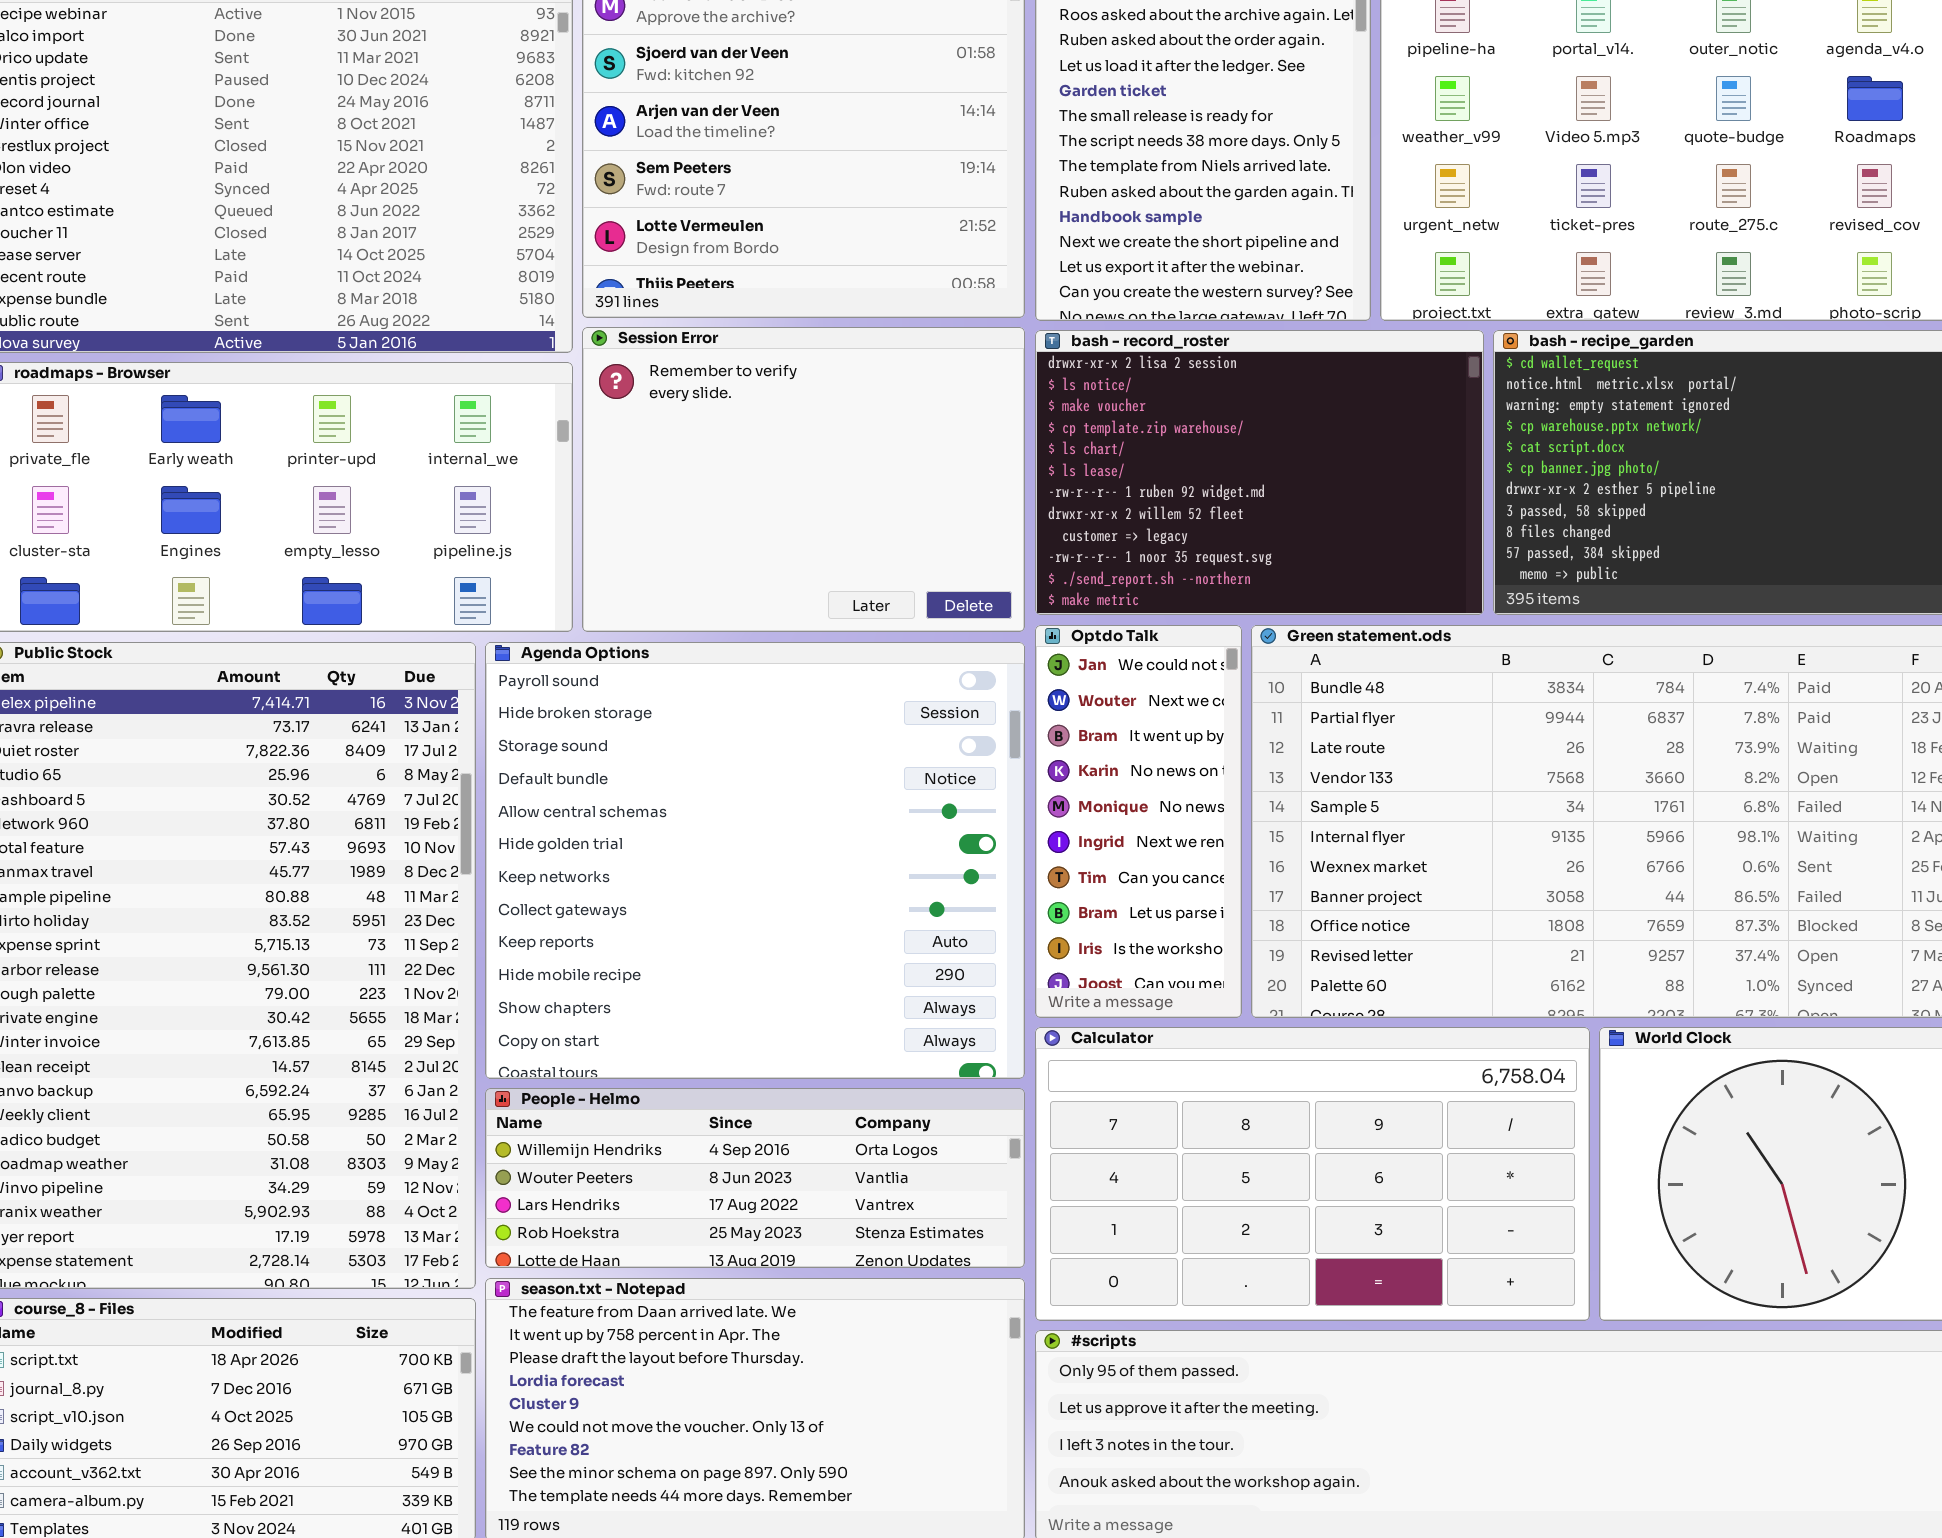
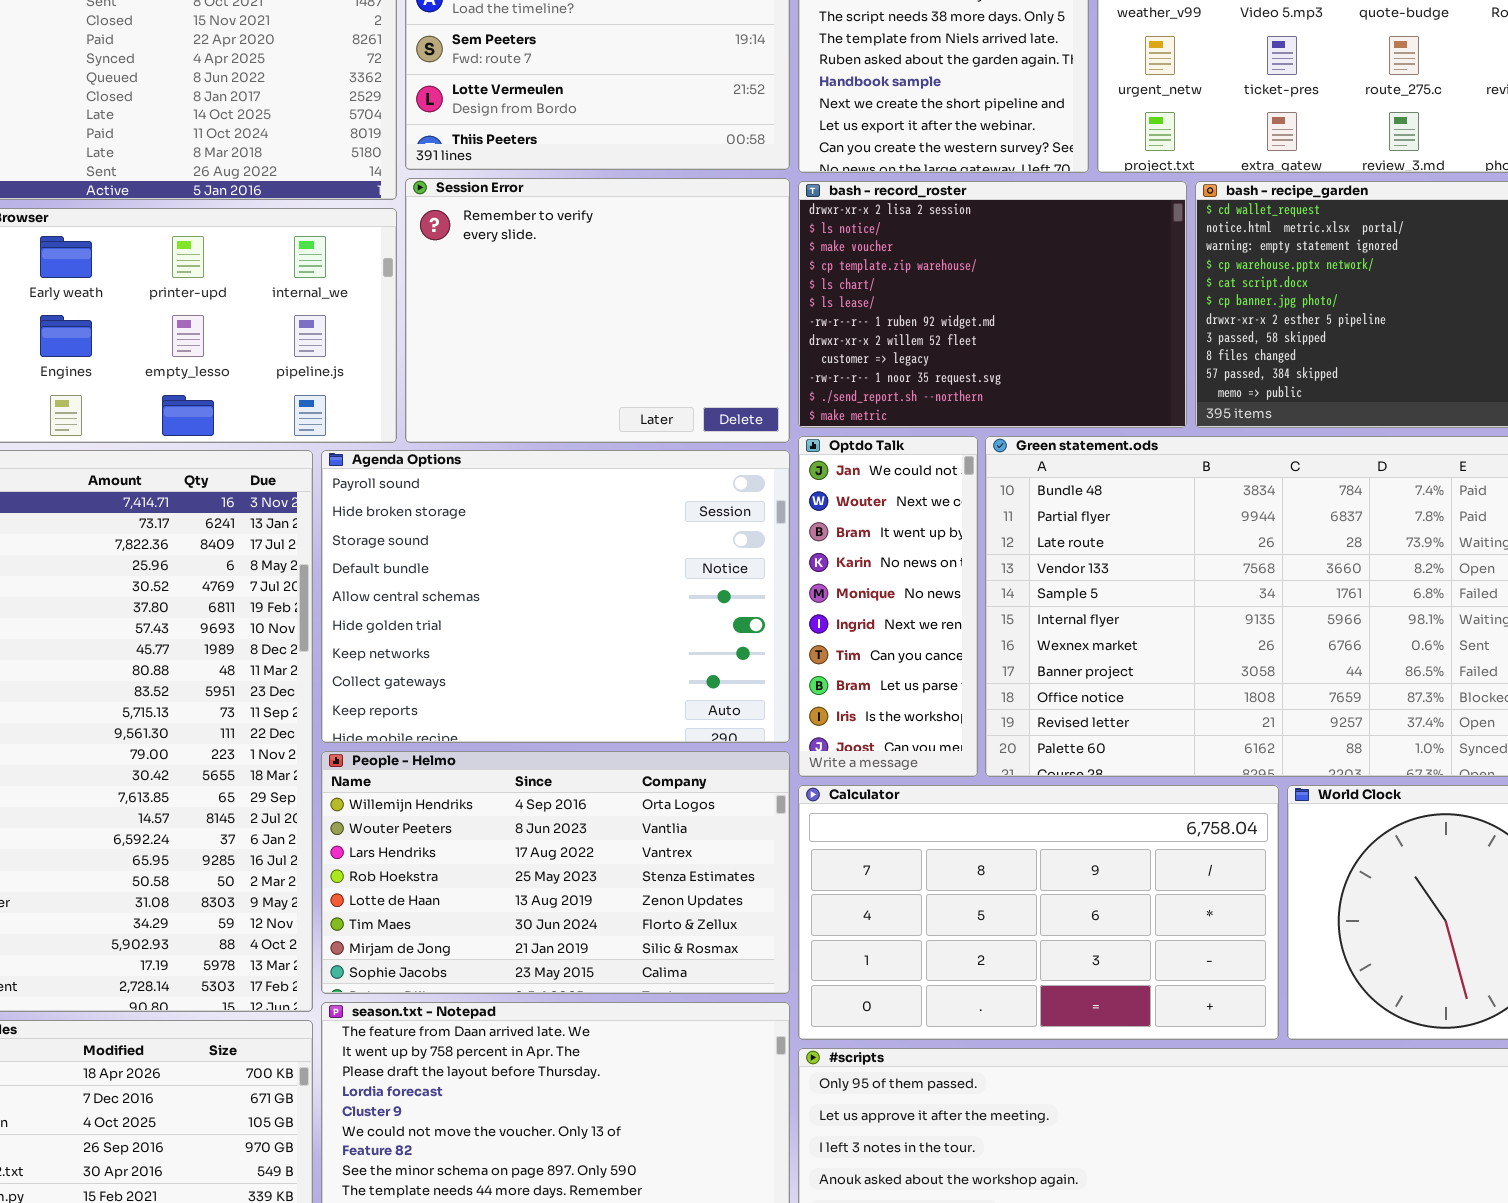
Agenda Options: [485,642,1025,1079] -> [321,450,790,743], resized
People - Helmo: [485,1088,1025,1268] -> [321,751,790,994], resized

